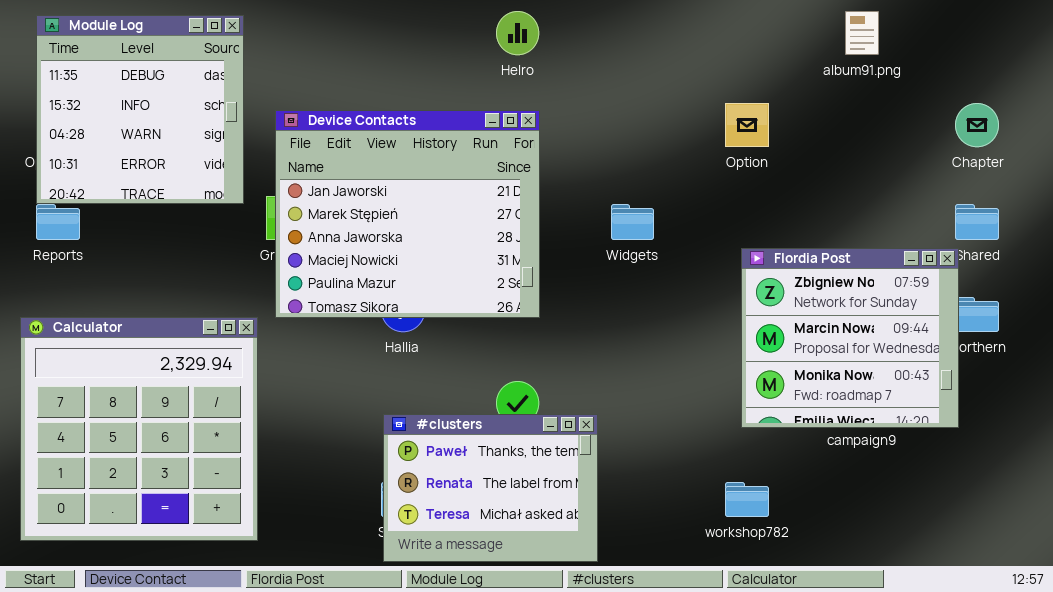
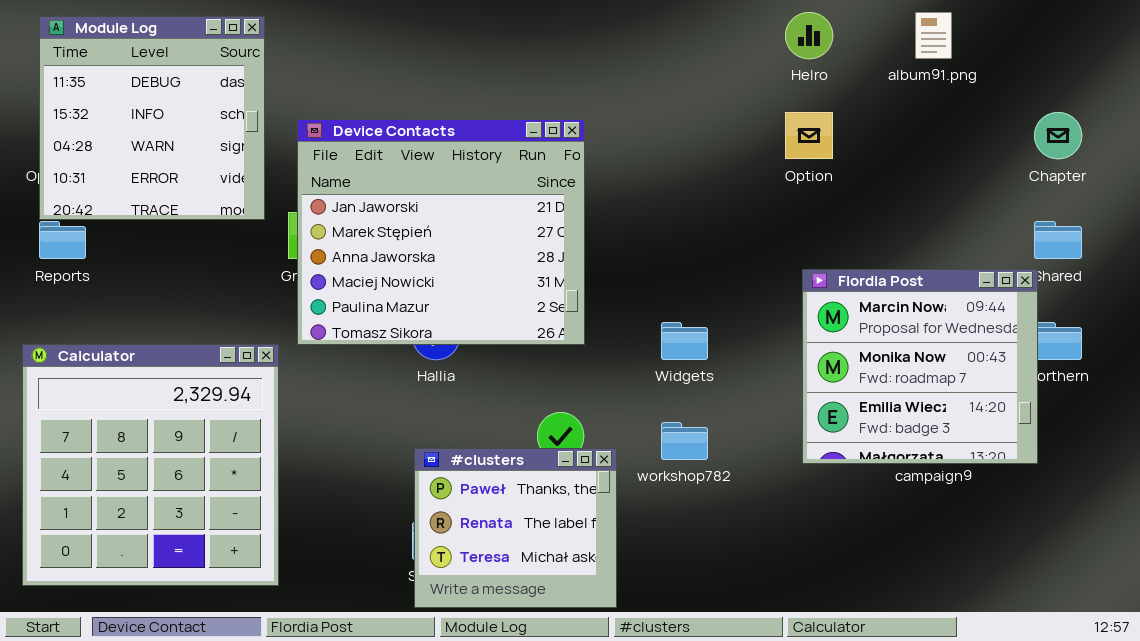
Helro: [496,11,539,55] -> [785,12,833,59], moved
Widgets: [611,204,654,240] -> [661,322,708,360], moved
Flordia Post: [741,248,959,428] -> [802,269,1038,464], scrolled down 1 row
#clusters: [383,414,598,562] -> [414,448,617,608], resized
workshop782: [725,482,769,517] -> [661,422,708,460], moved

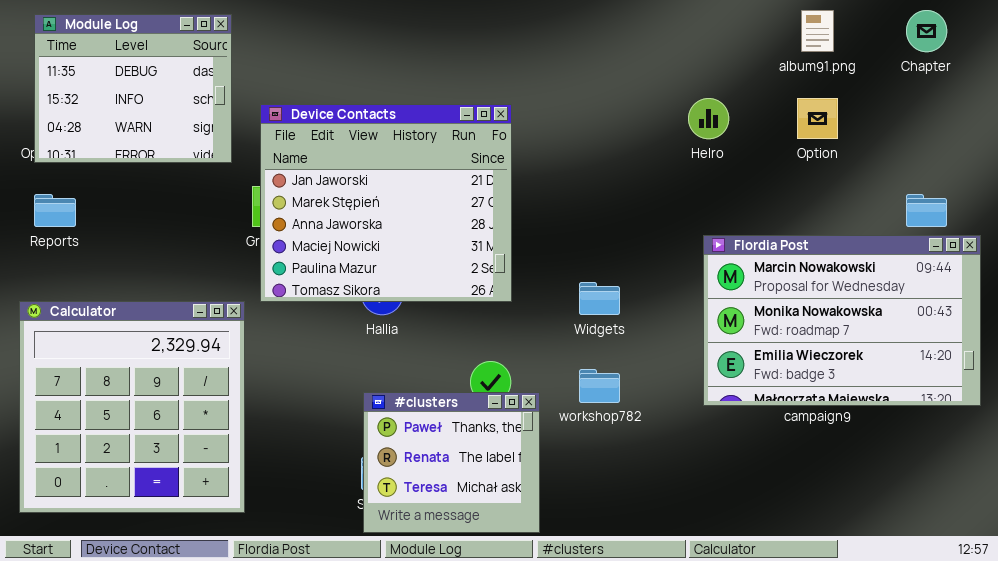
Helro: [785,12,833,59] -> [688,98,729,139], moved
Module Log: [39,16,265,220] -> [34,14,232,163], resized
Option: [785,112,833,159] -> [797,98,838,139], moved
Chapter: [1034,112,1082,159] -> [906,10,947,52], moved
Flordia Post: [802,269,1038,464] -> [703,235,981,406], resized

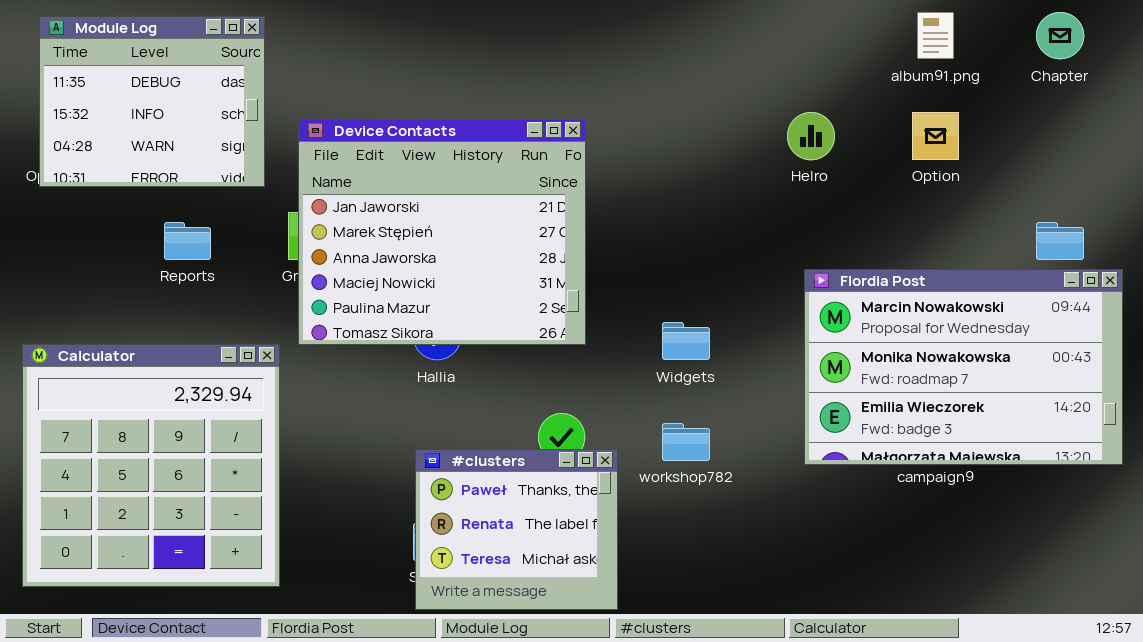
Reports: [34,194,76,227] -> [164,222,211,260], moved

